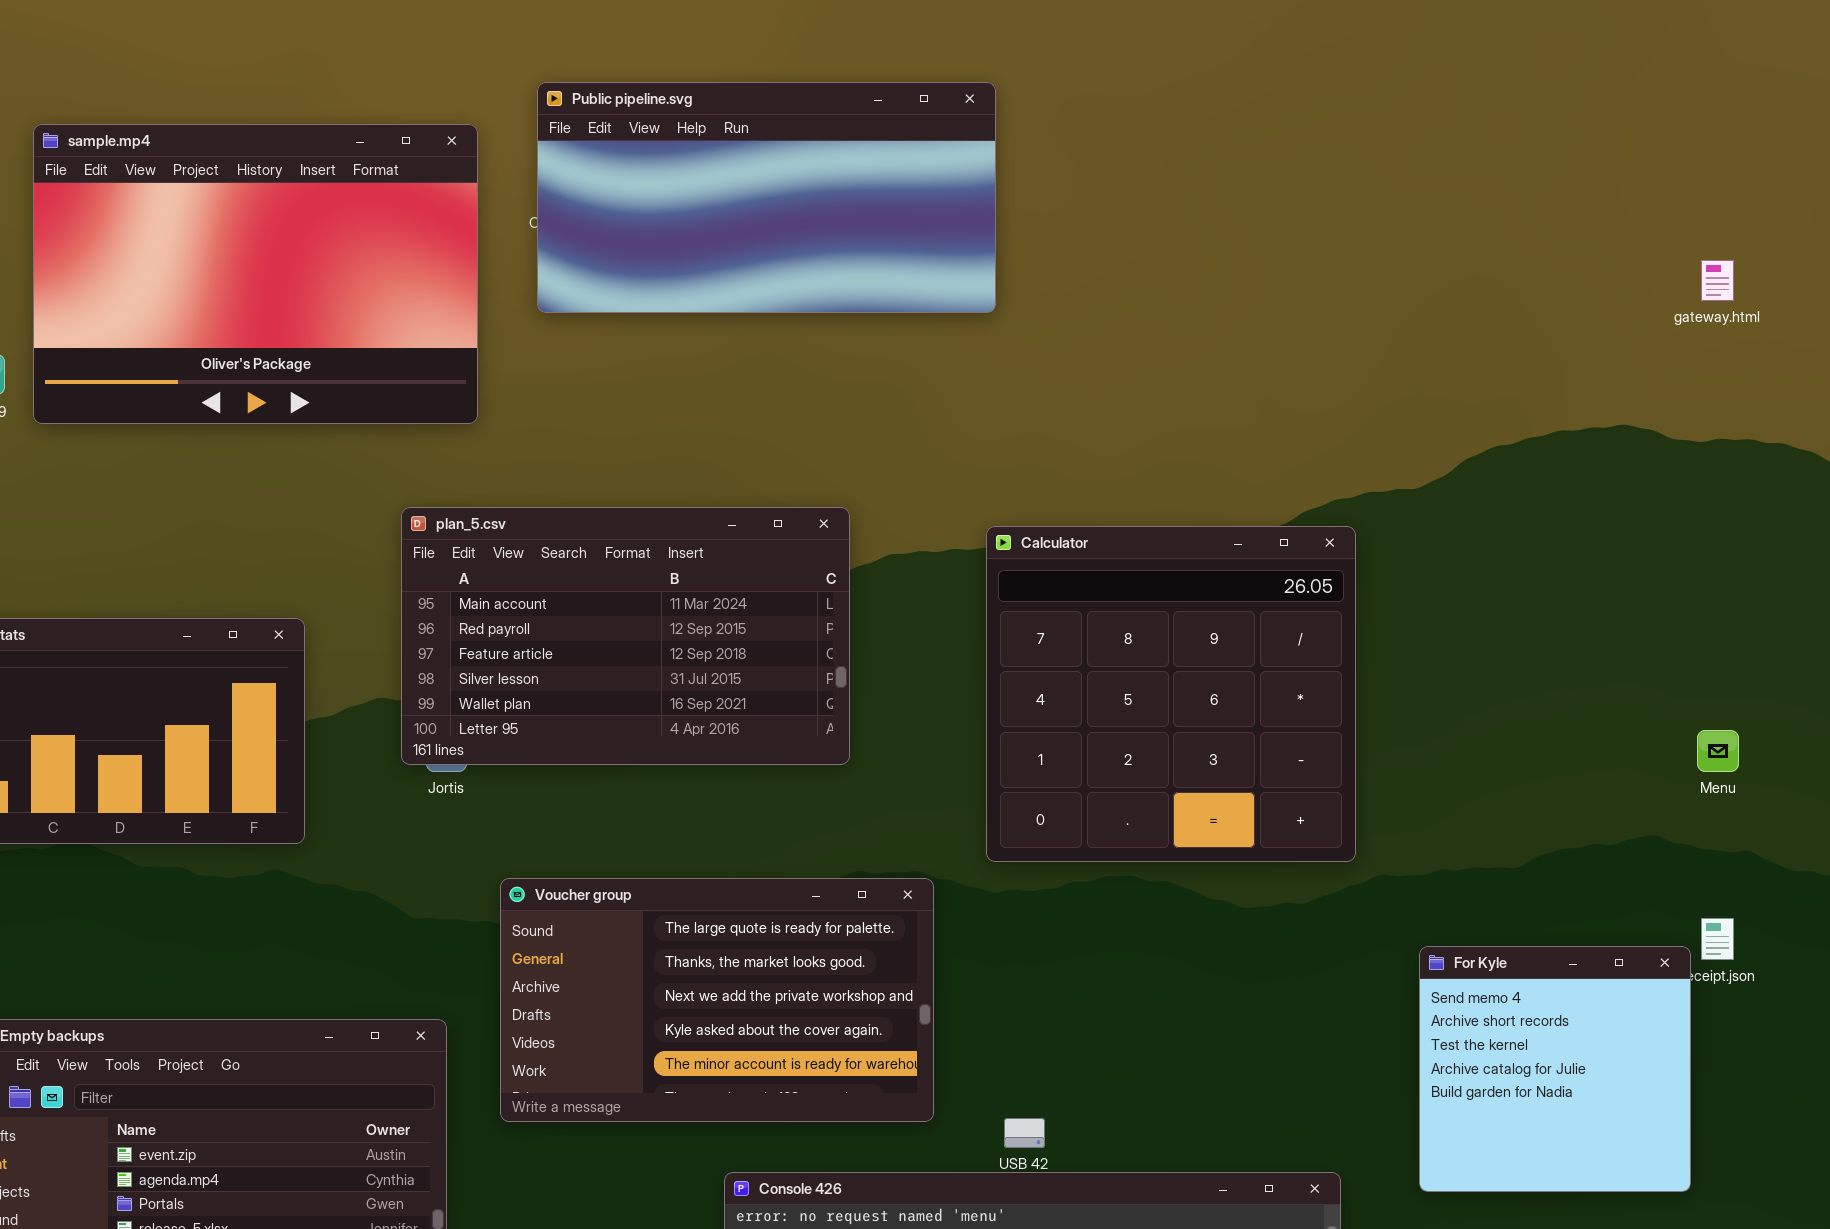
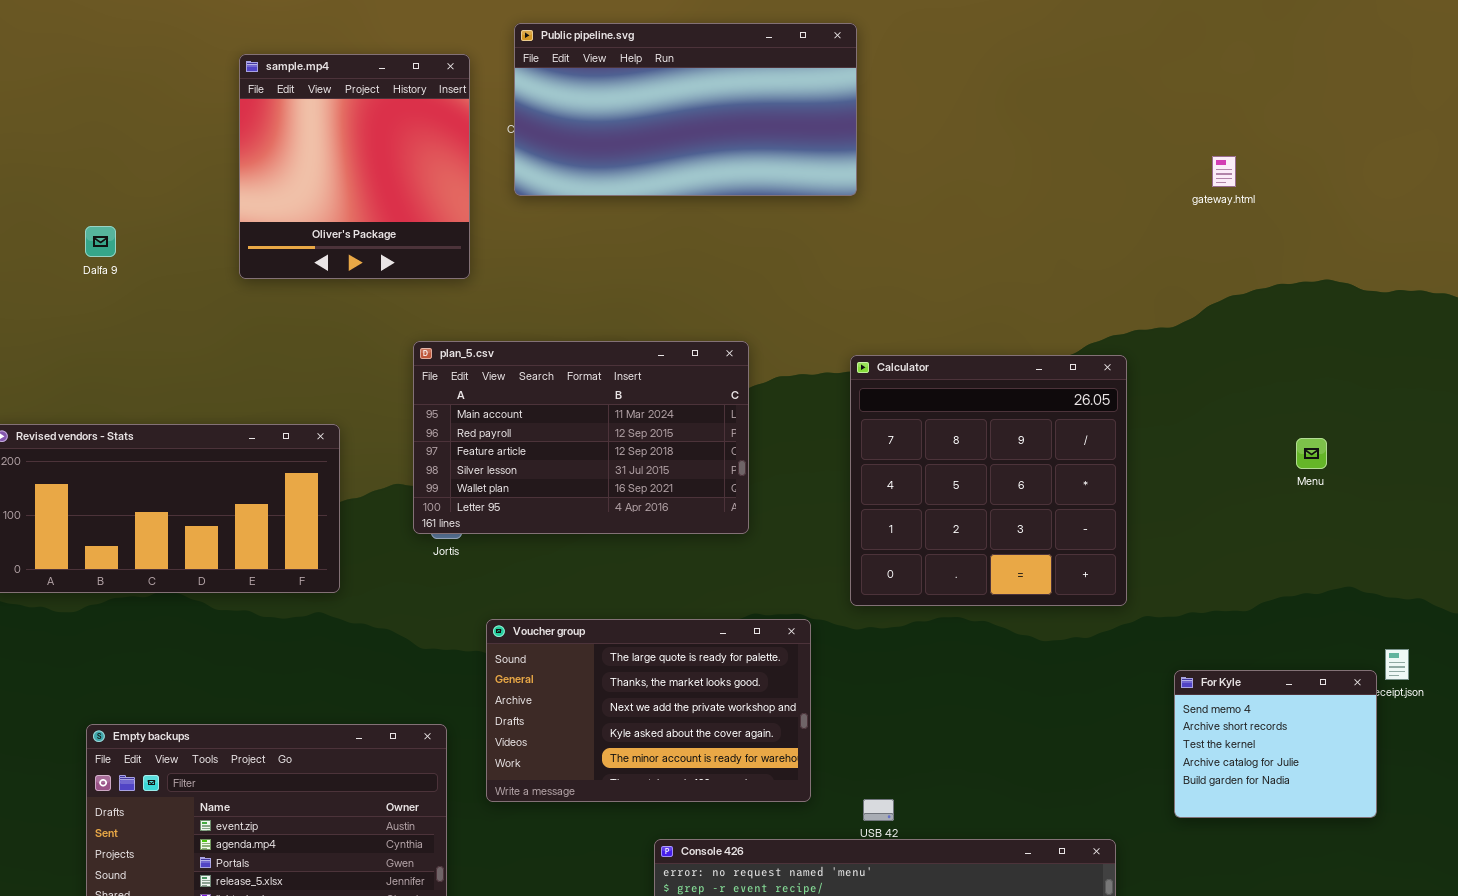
sample.mp4: [33,124,478,424] -> [239,54,470,279], resized
gateway.html: [1701,260,1734,301] -> [1212,156,1236,187], moved
Menu: [1697,730,1739,772] -> [1296,438,1327,469], moved
For Kyle: [1419,946,1691,1192] -> [1174,670,1377,818], resized

